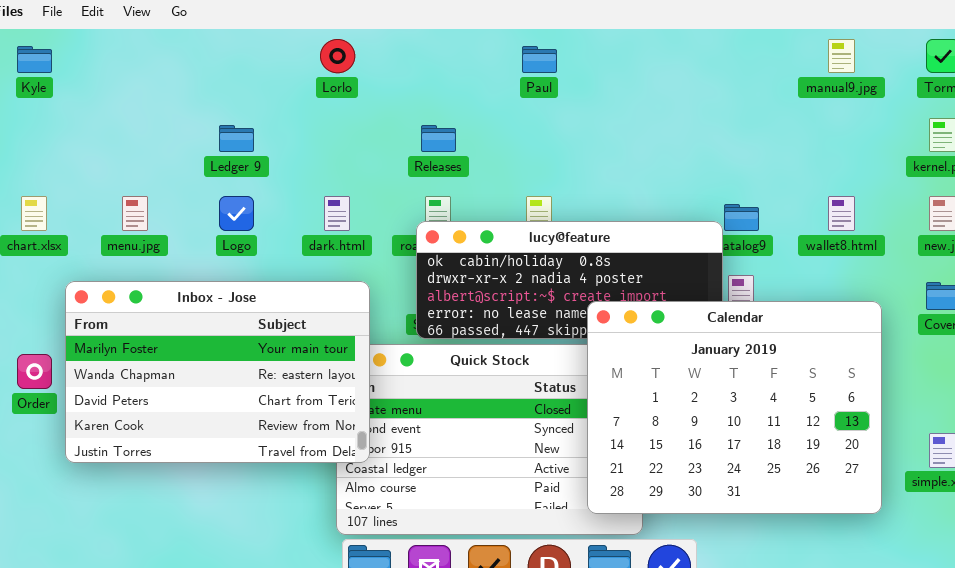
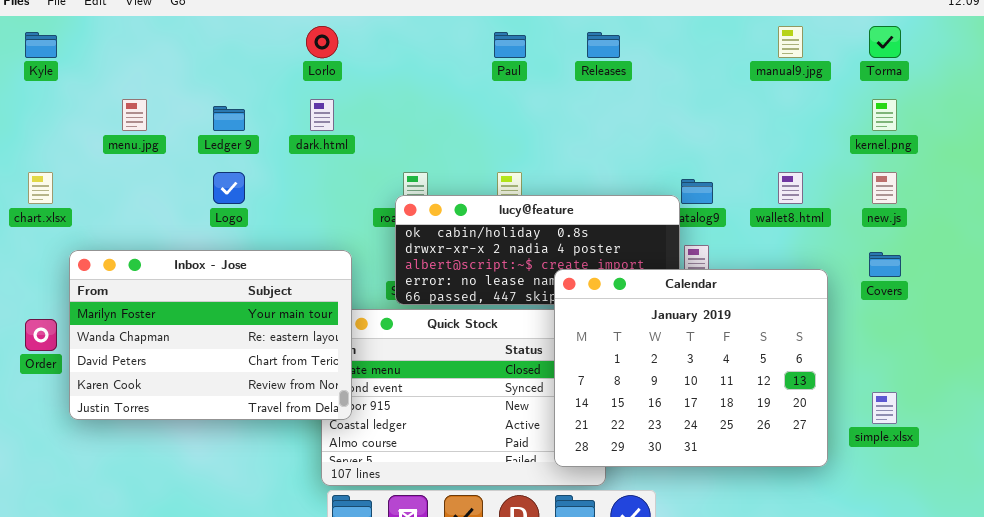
Releases: [421,125,456,152] -> [587,32,620,58], moved
menu.jpg: [122,196,148,231] -> [122,99,147,131], moved
dark.html: [324,196,350,231] -> [310,99,334,131], moved

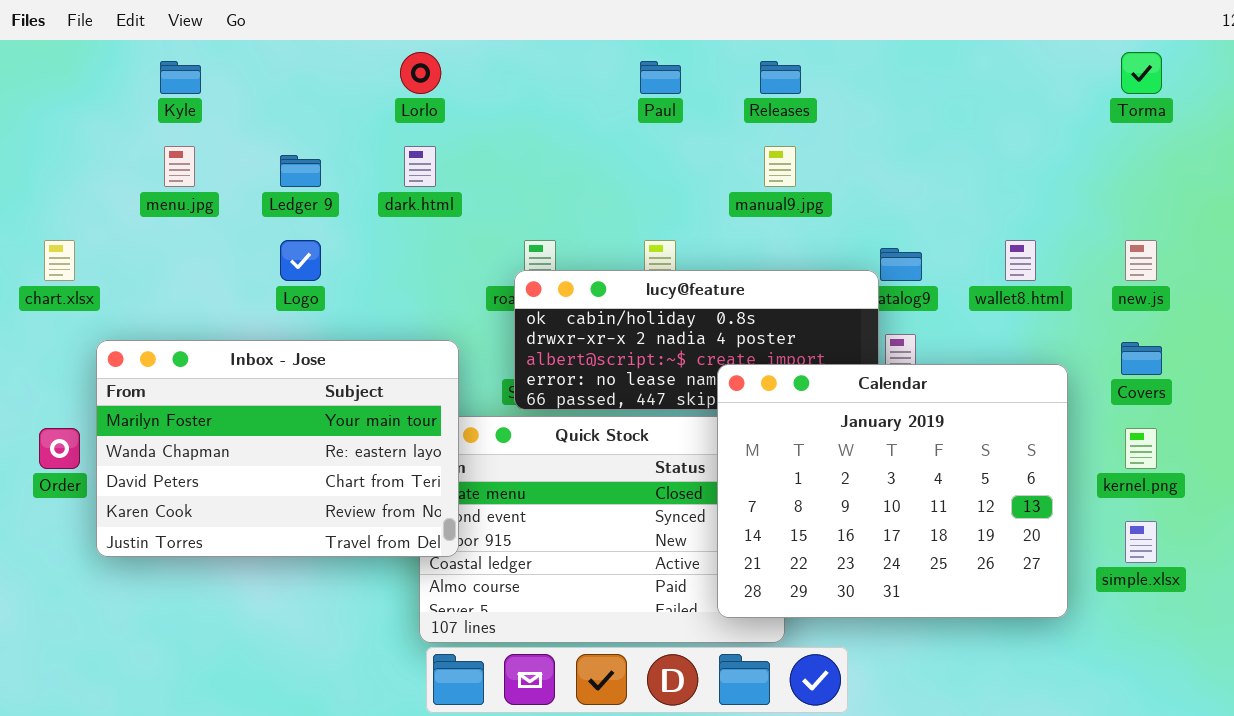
manual9.jpg: [778,26,803,58] -> [764,146,796,187], moved
Kyle: [25,32,57,58] -> [160,61,201,94], moved
kernel.png: [872,99,897,131] -> [1125,428,1157,469], moved

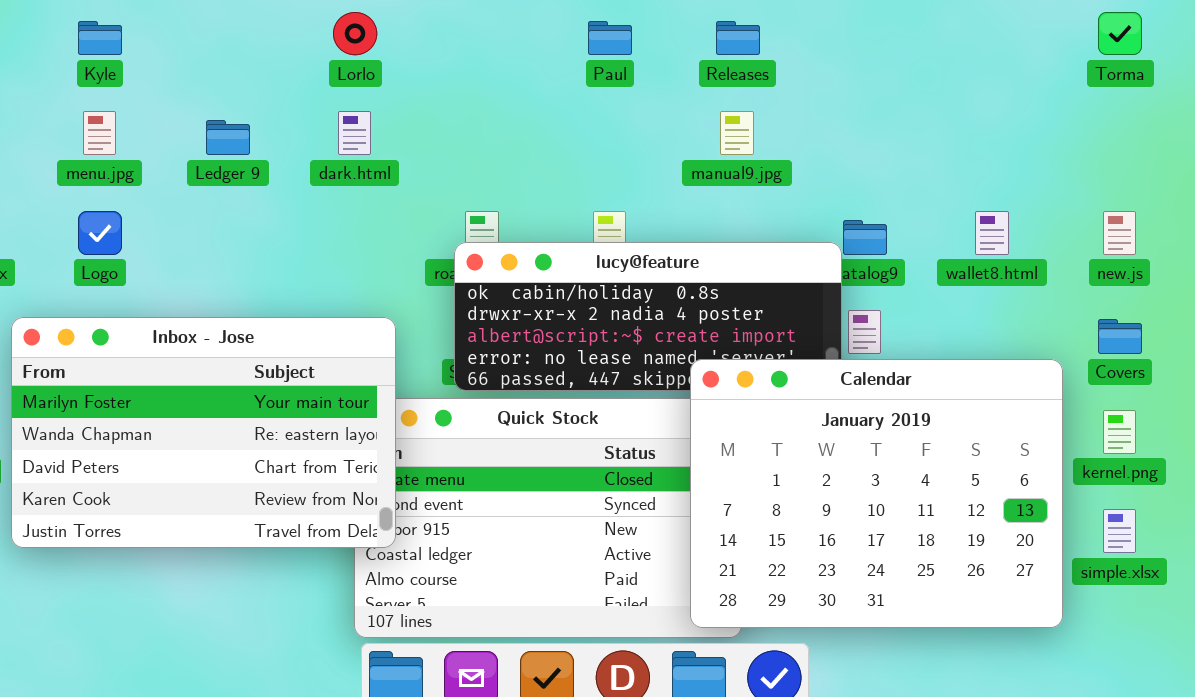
Logo: [280,240,321,281] -> [78,211,122,255], moved
Calendar: [717,364,1068,618] -> [690,359,1063,628], moved

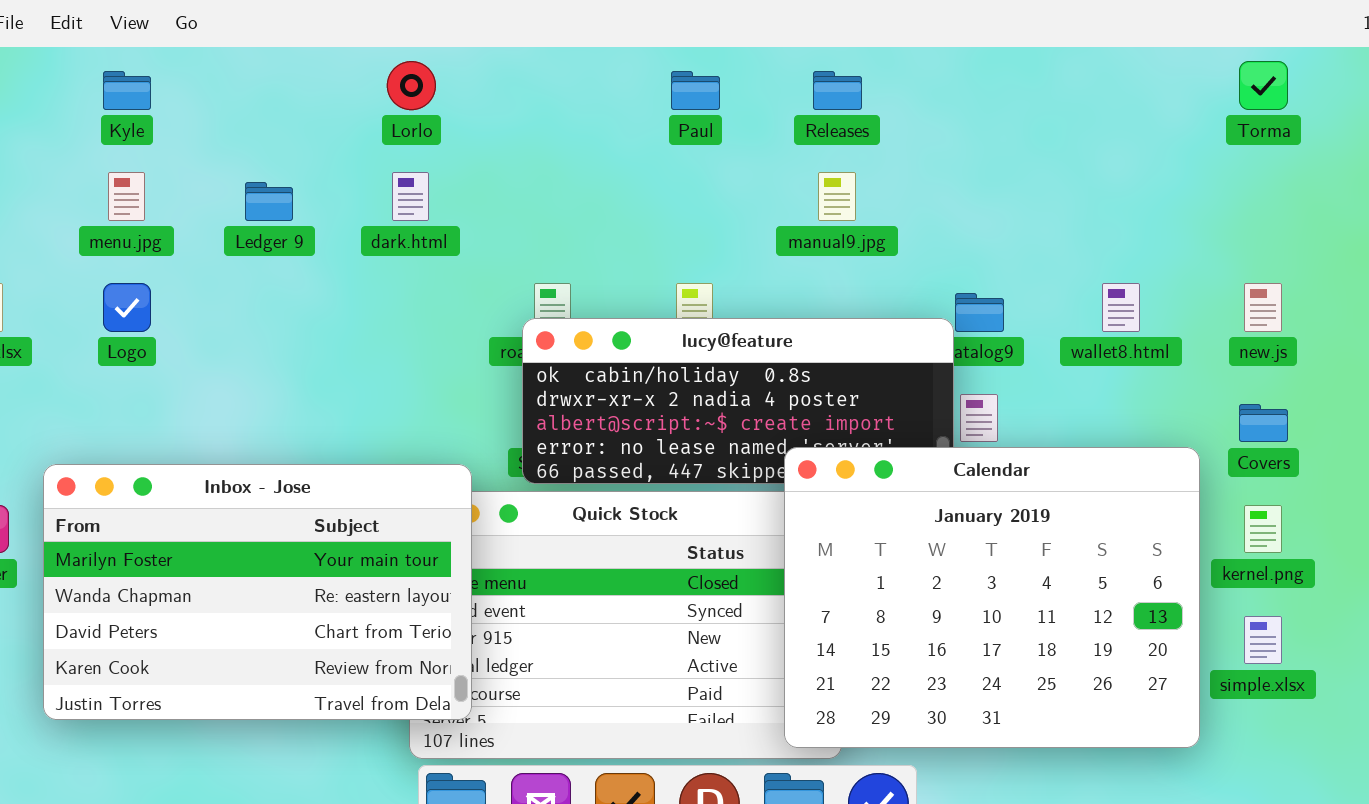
Inbox - Jose: [11,317,396,548] -> [43,464,472,720], moved

